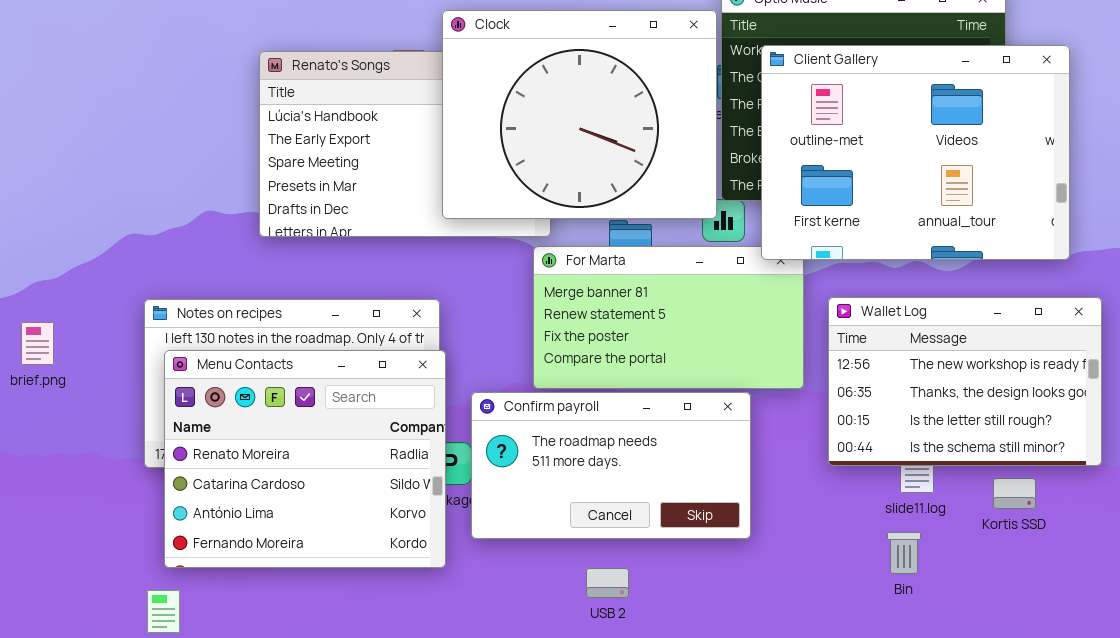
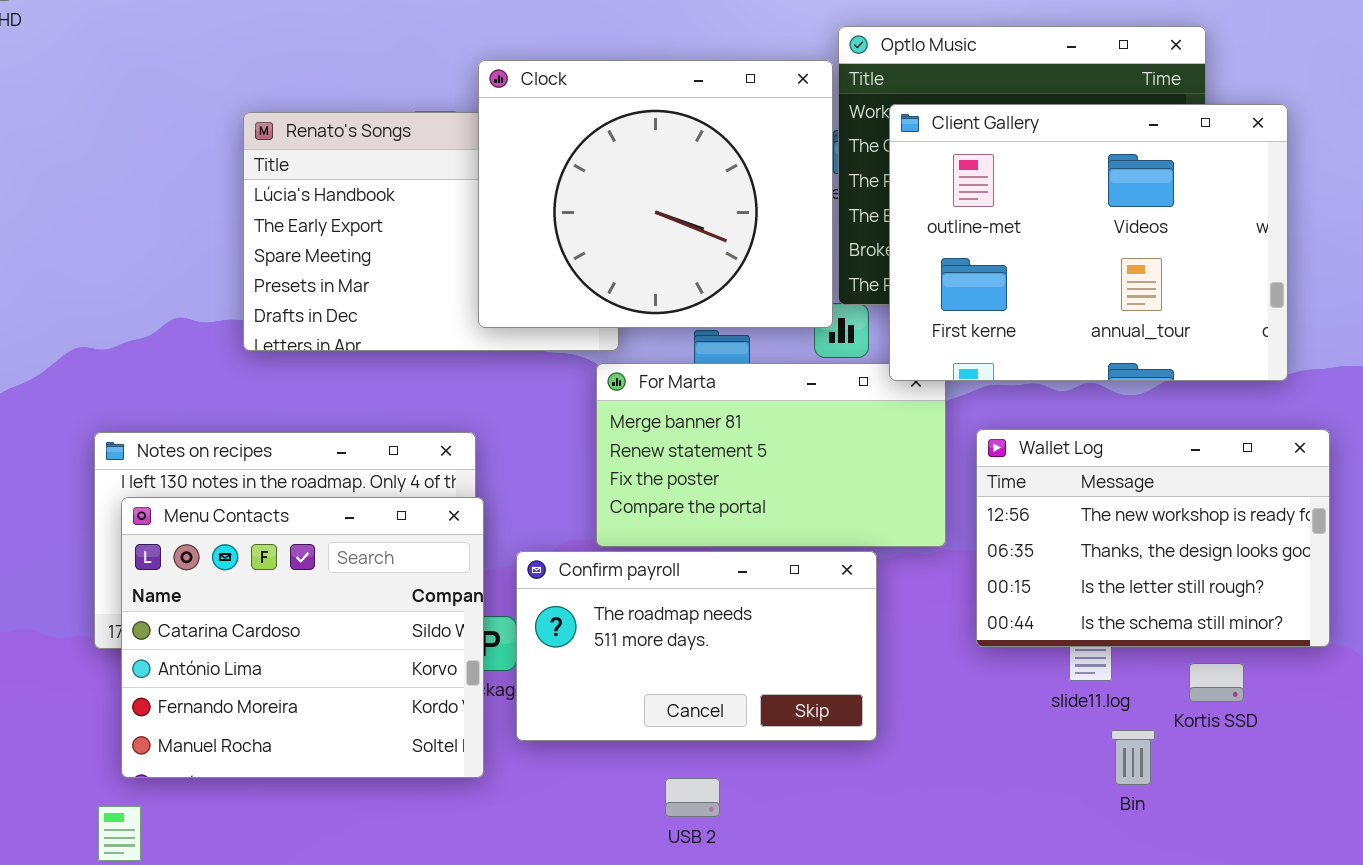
Menu Contacts: [164,350,446,568] -> [121,497,484,778], scrolled down 1 row
Bin: [887,532,921,574] -> [1111,730,1155,785], moved

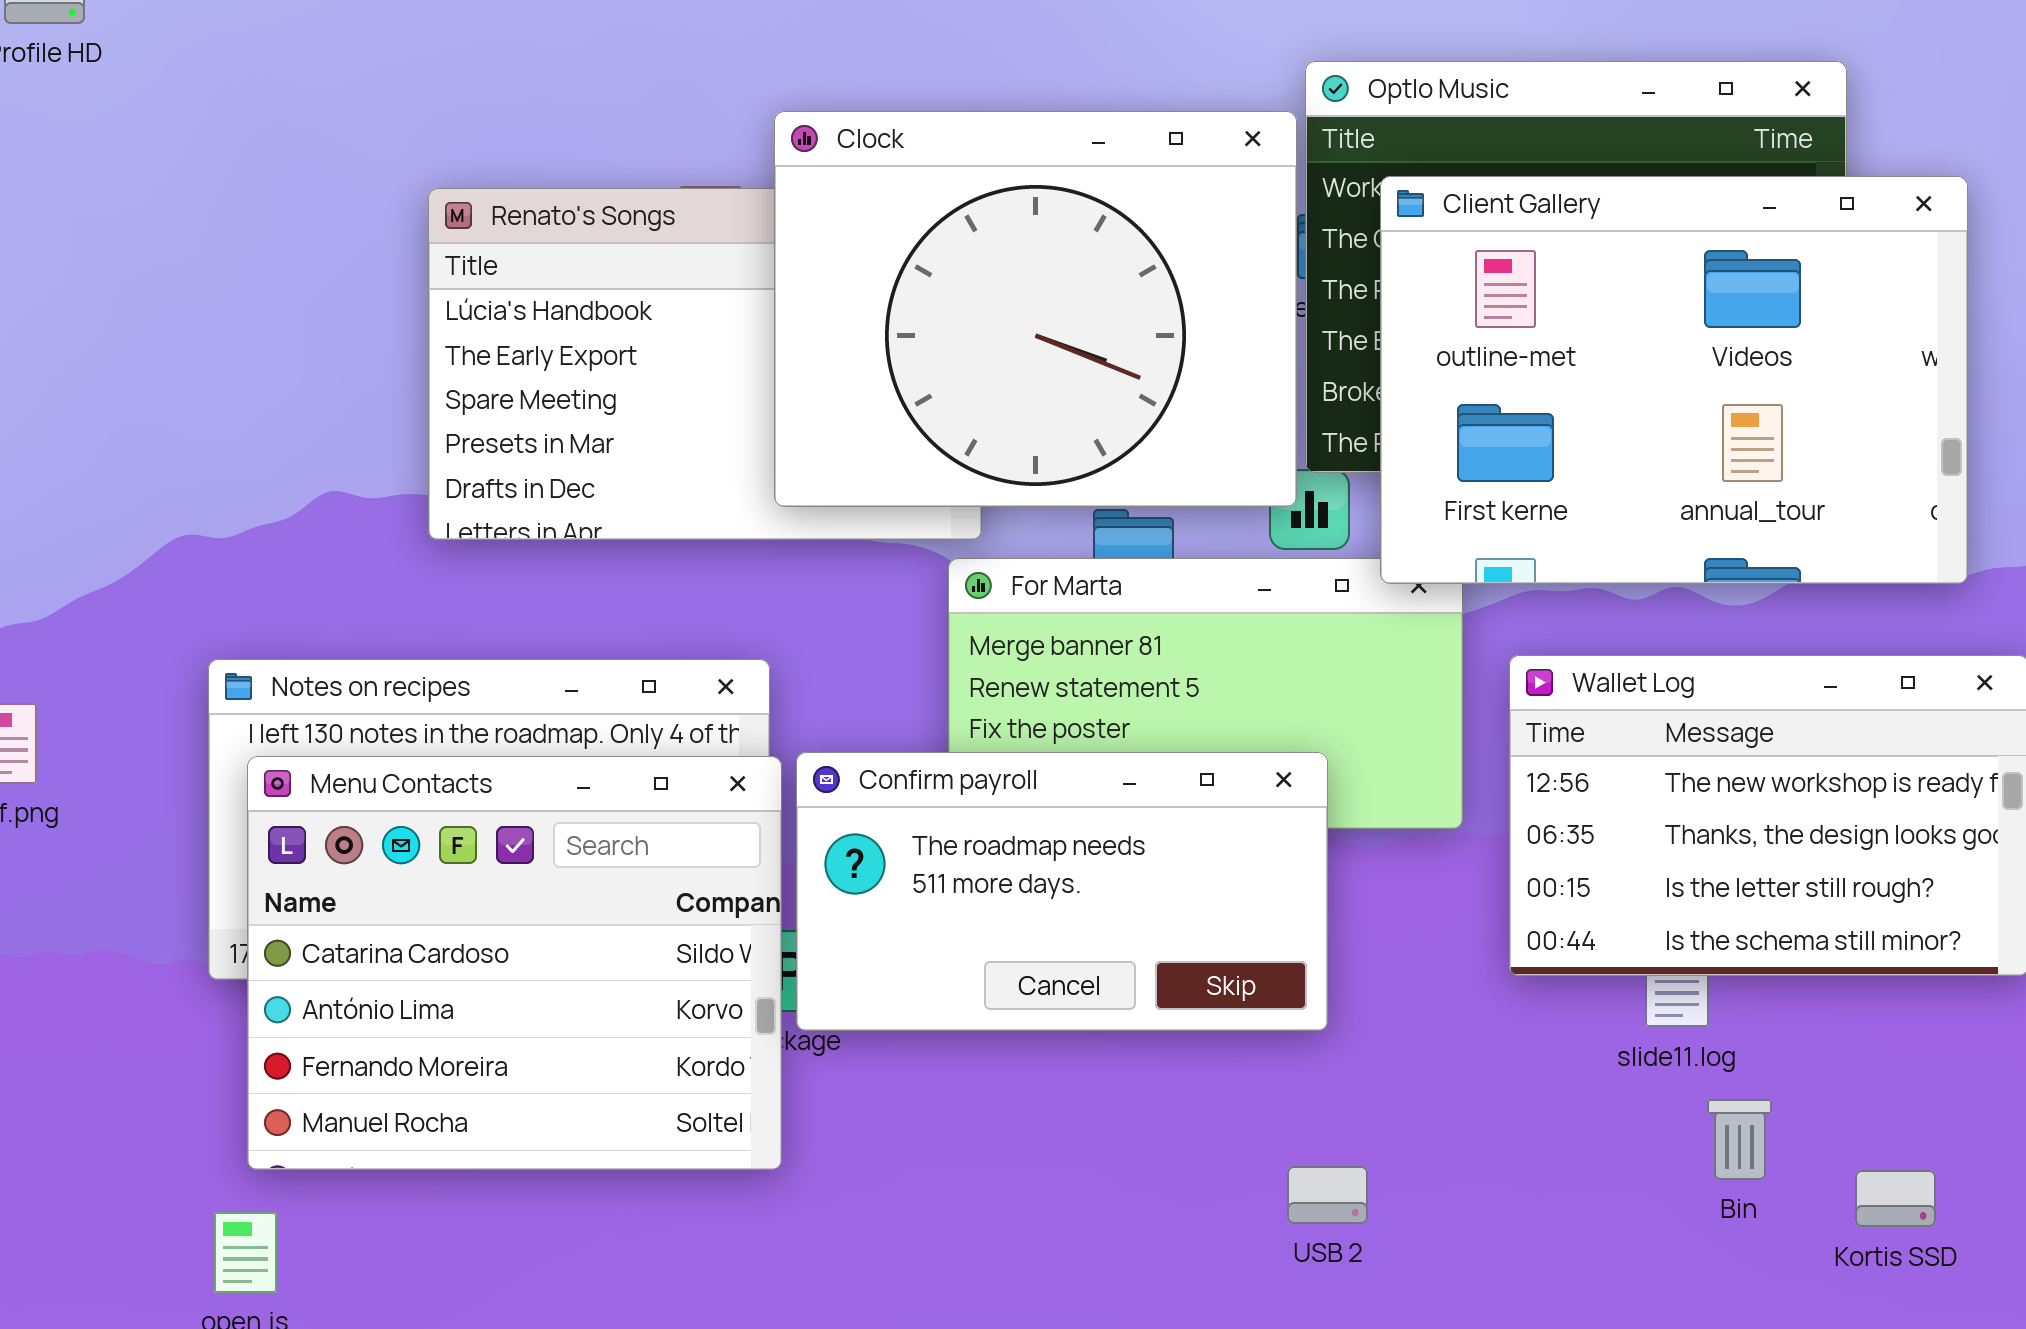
Confirm payroll: [516,551,877,741] -> [796,752,1328,1031], moved
Kortis SSD: [1189,663,1244,702] -> [1855,1170,1936,1227], moved
USB 2: [665,778,720,817] -> [1287,1166,1368,1224], moved

